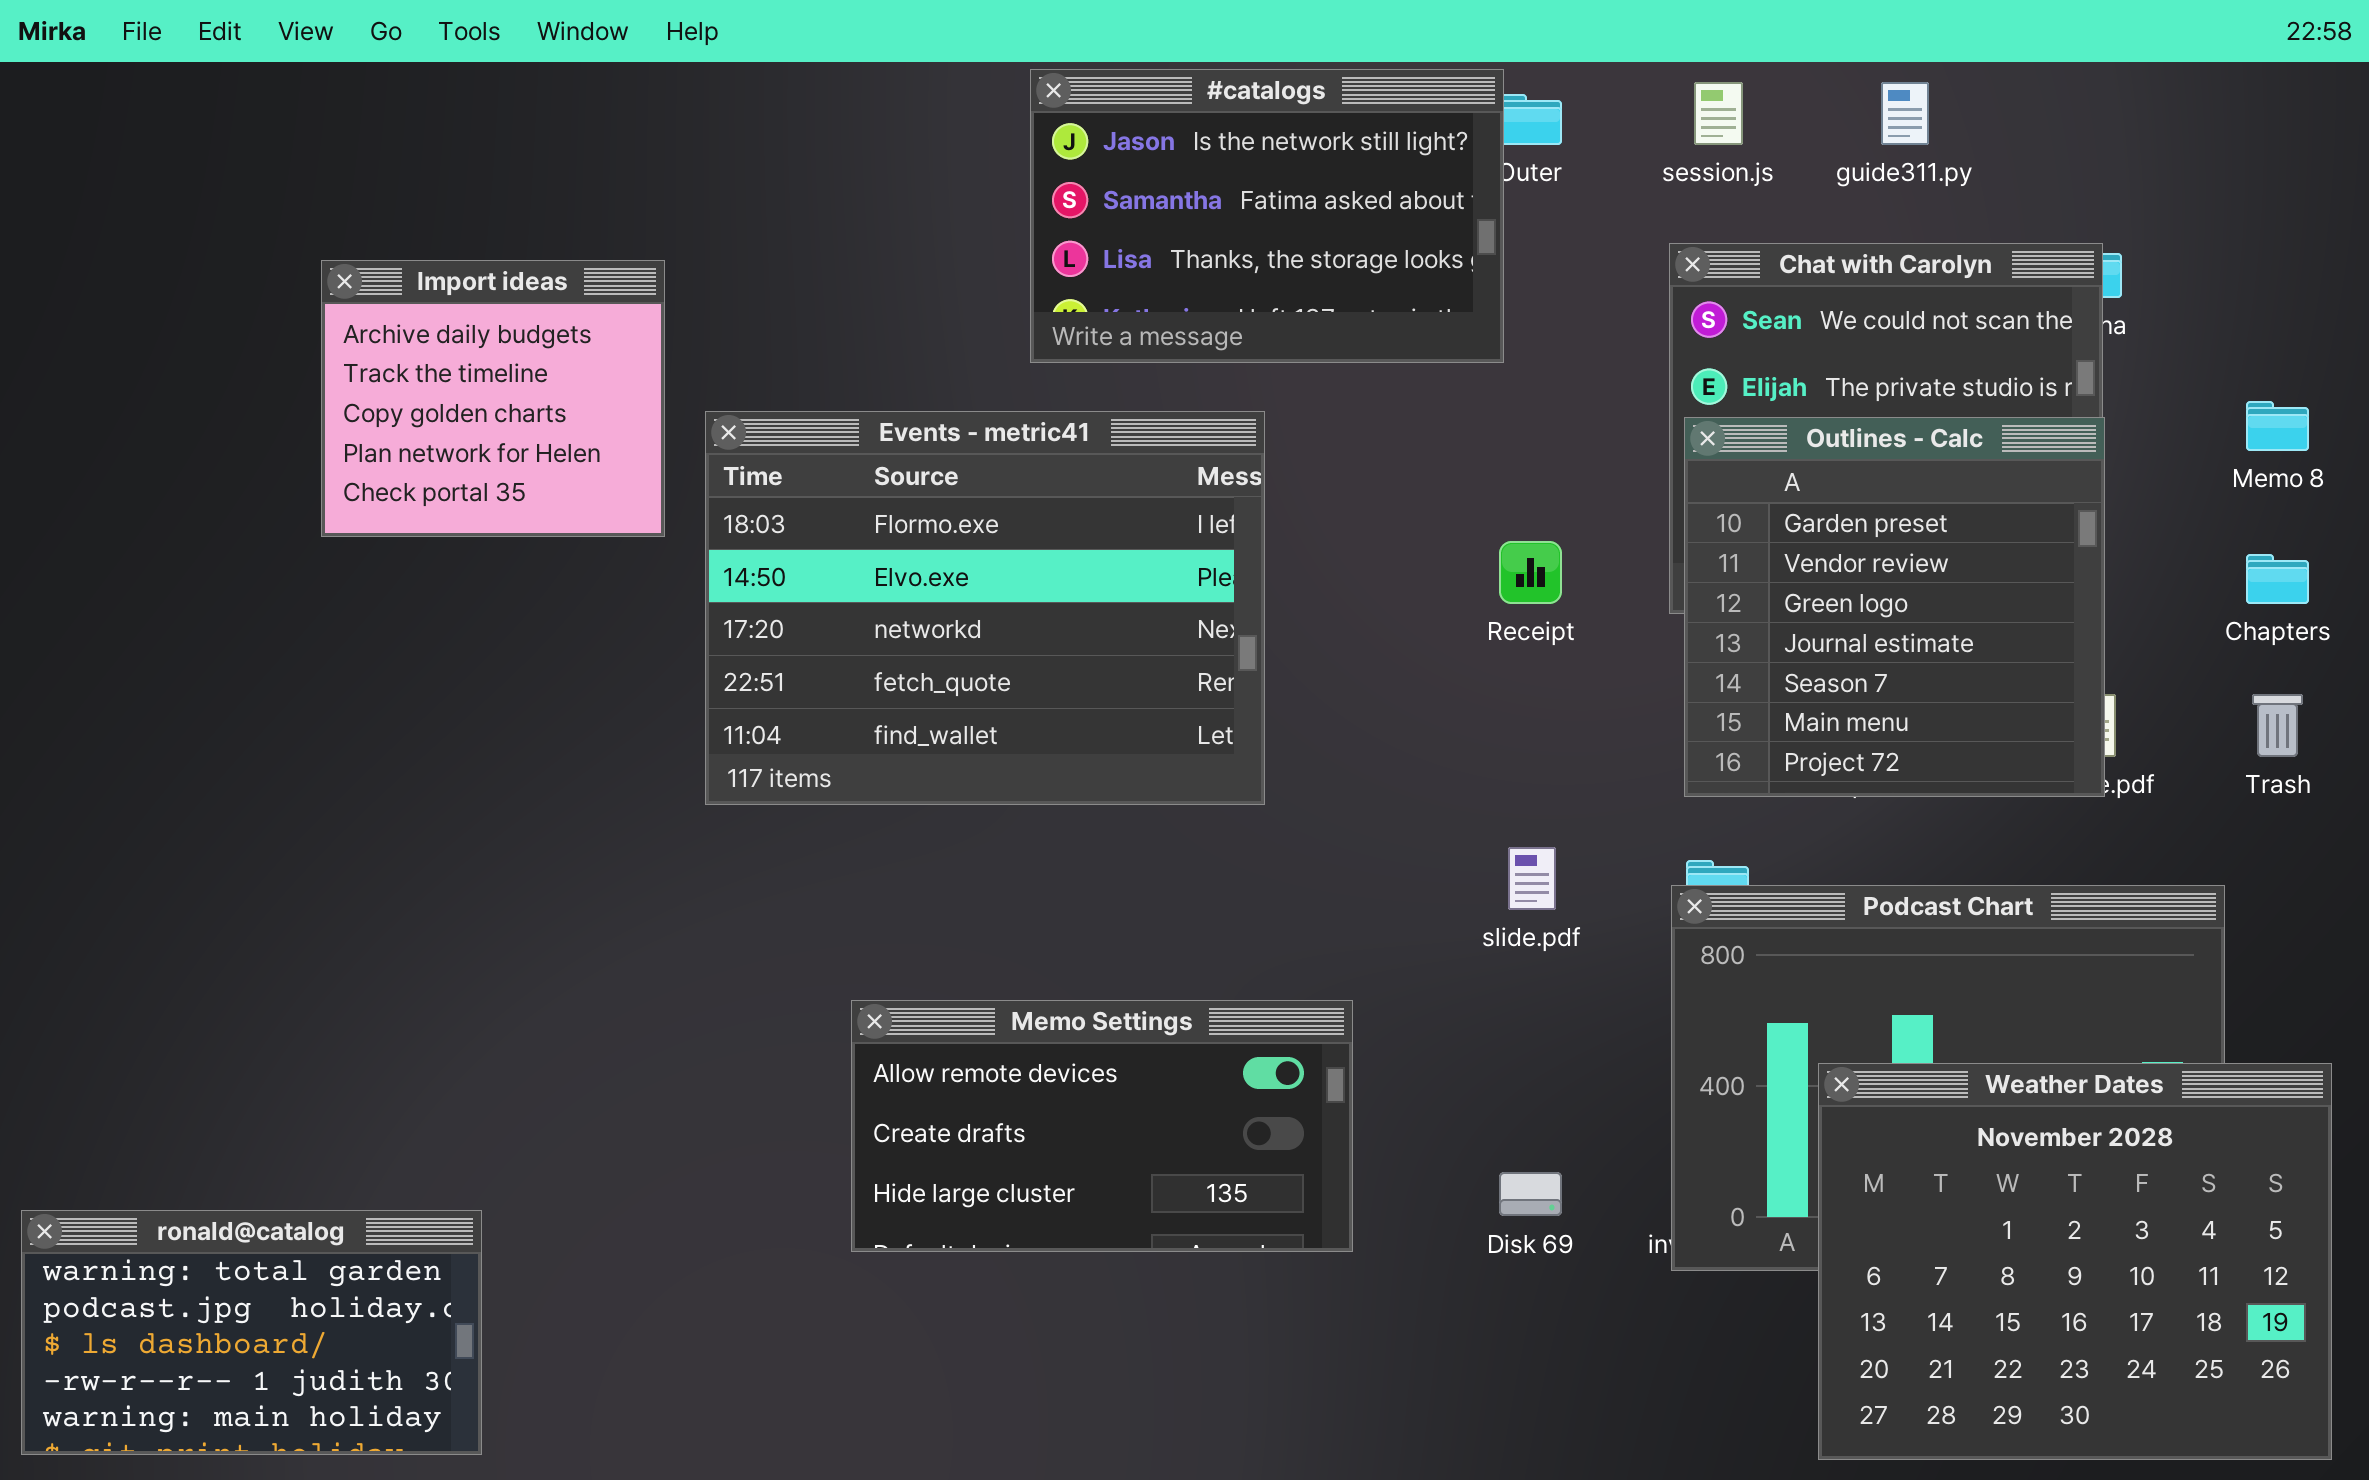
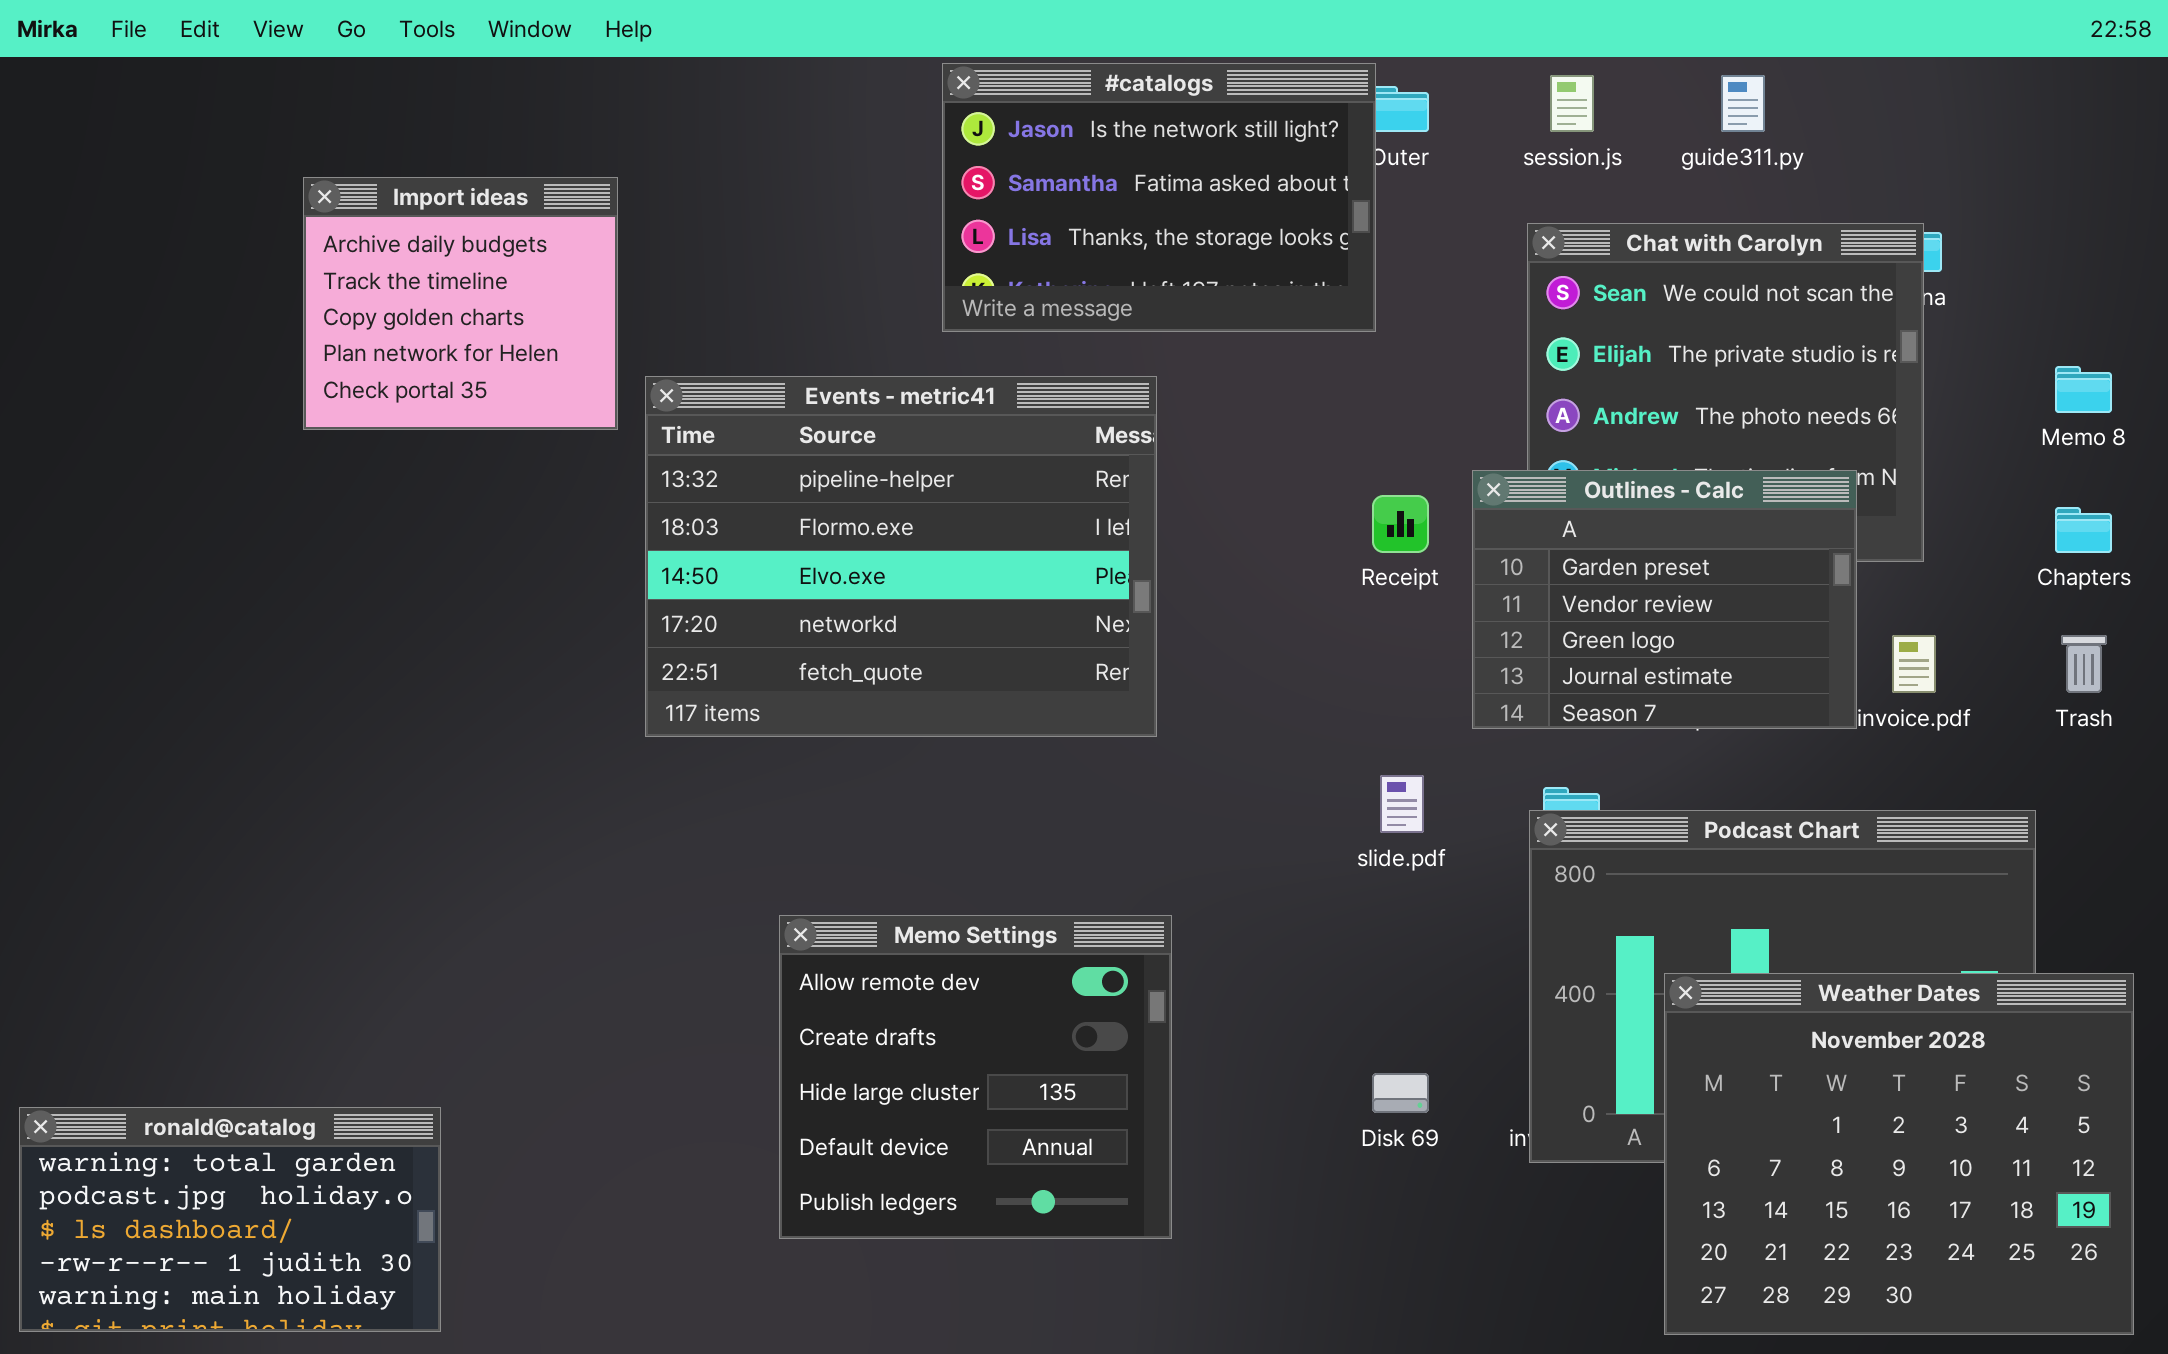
Import ideas: [321,260,665,537] -> [303,177,618,430], moved
Events - metric41: [705,411,1265,805] -> [645,376,1157,737], scrolled up 1 row
Outlines - Calc: [1684,417,2105,797] -> [1472,470,1857,729], moved, resized
Memo Settings: [851,1000,1353,1252] -> [779,915,1172,1239], resized

